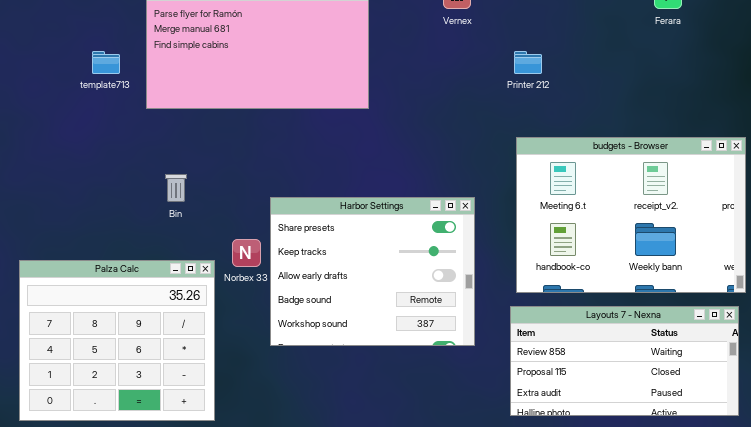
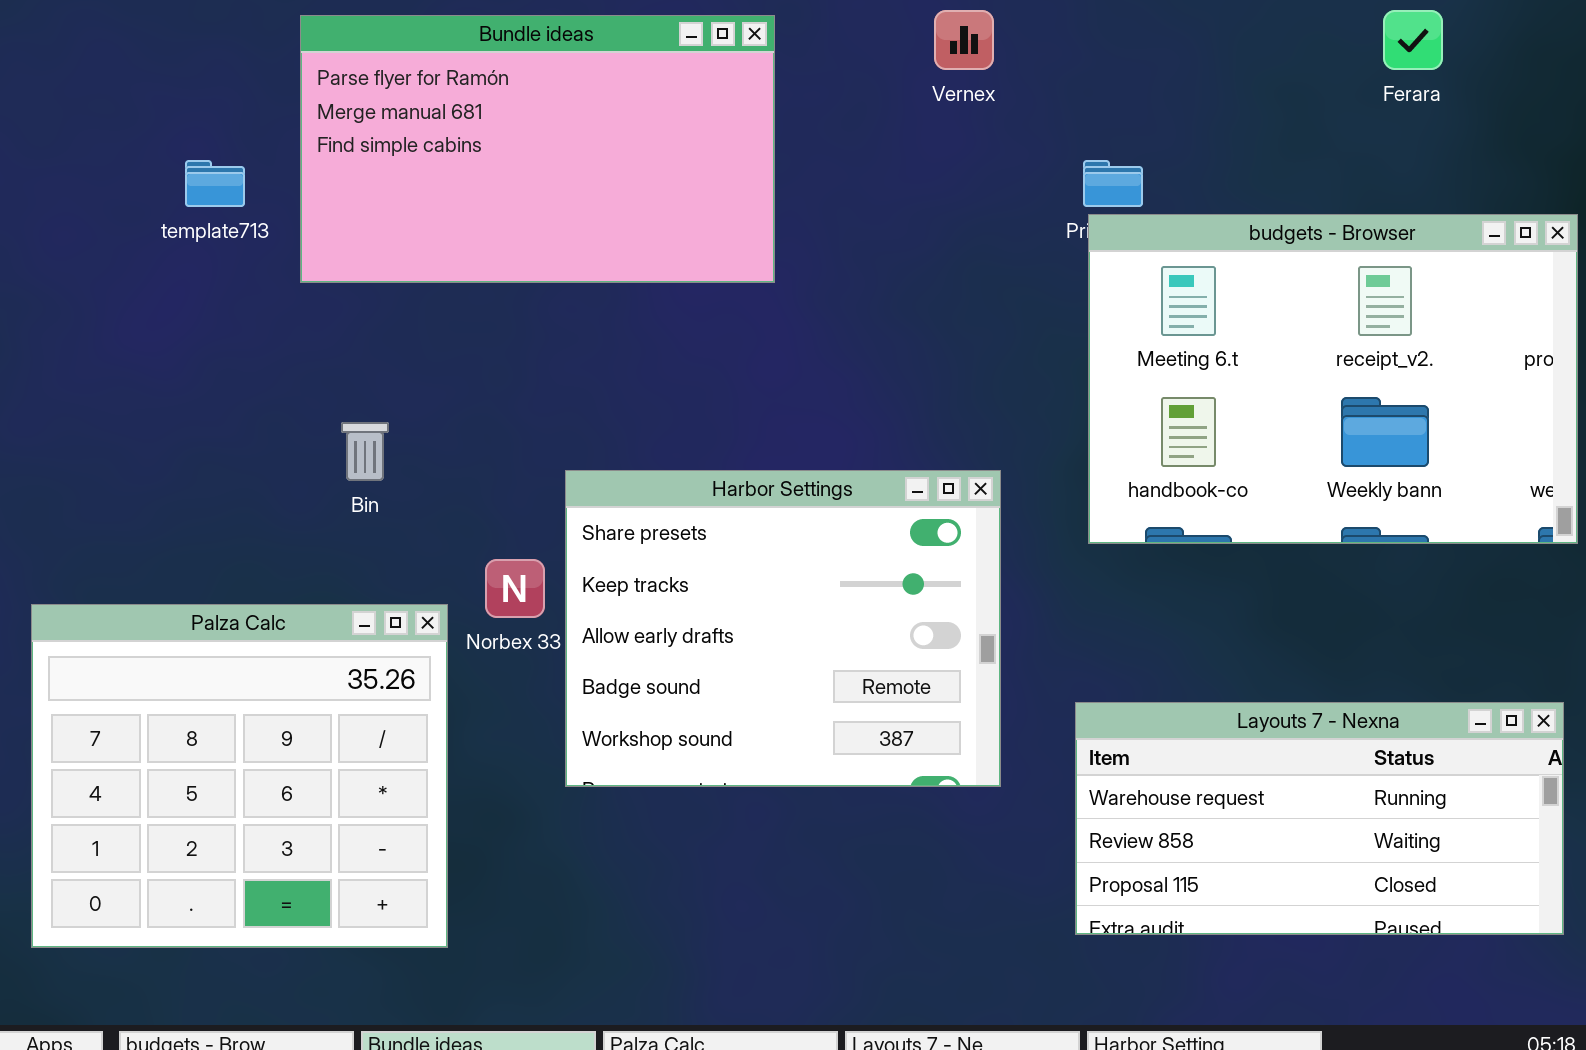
budgets - Browser: [516,137,746,293] -> [1088,214,1578,544], moved
Layouts 7 - Nexna: [510,306,739,416] -> [1075,702,1564,935], scrolled up 1 row

